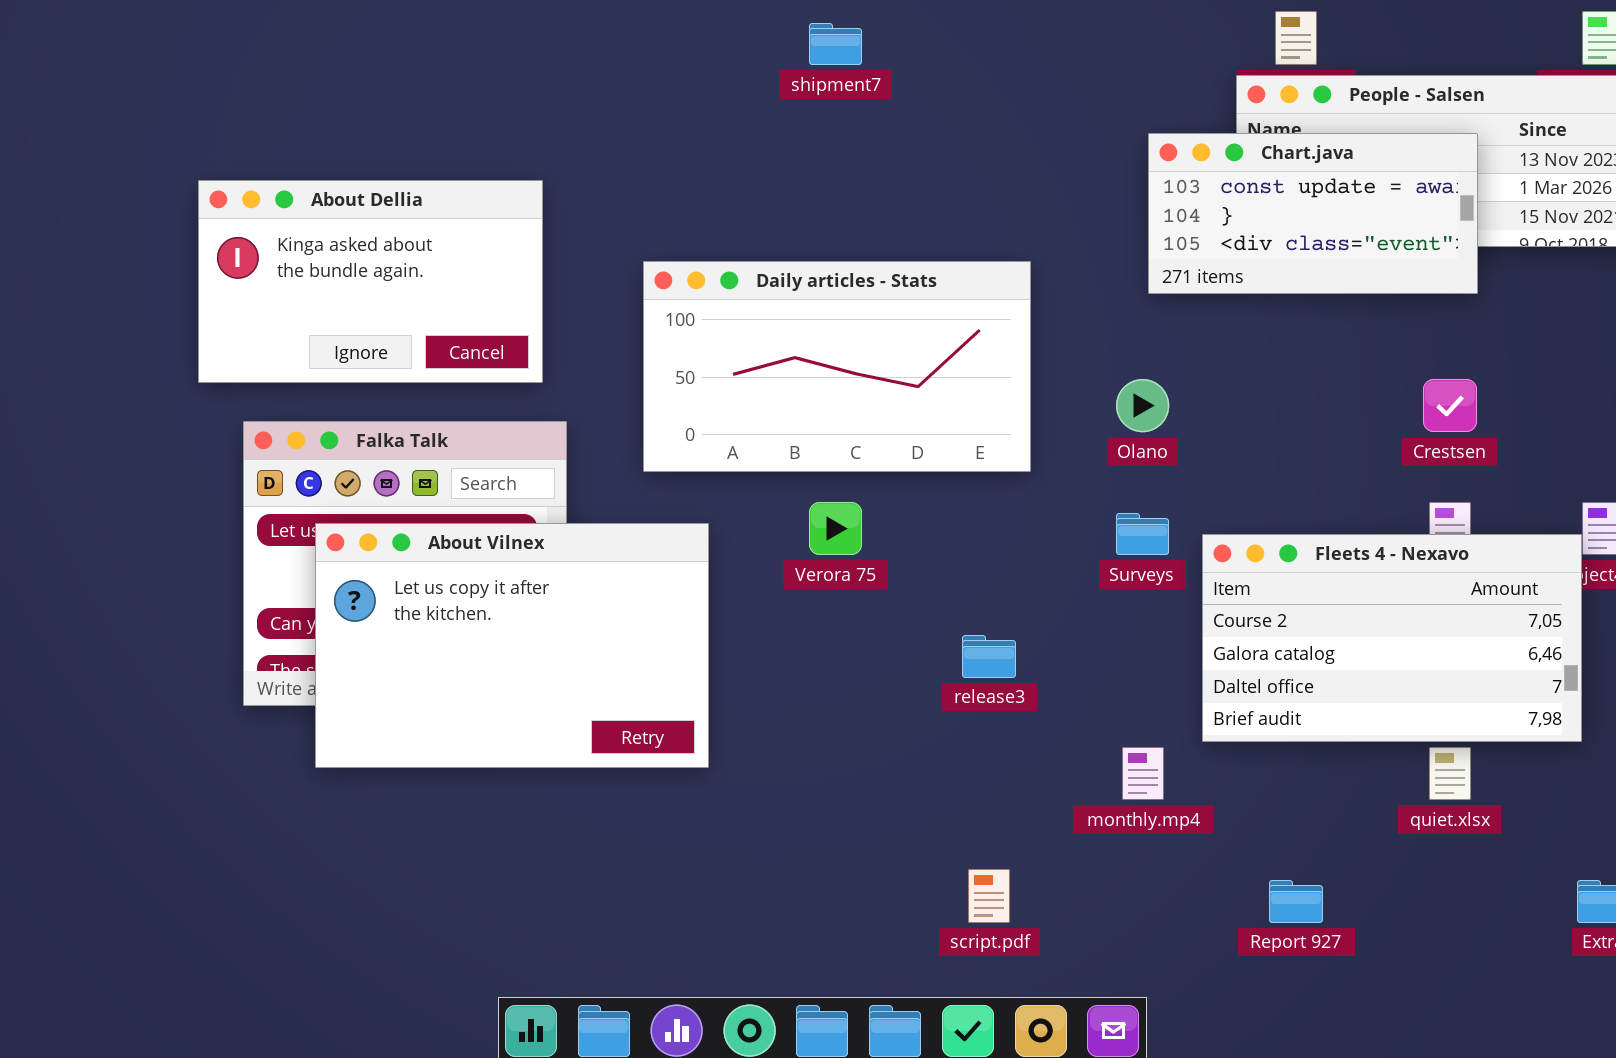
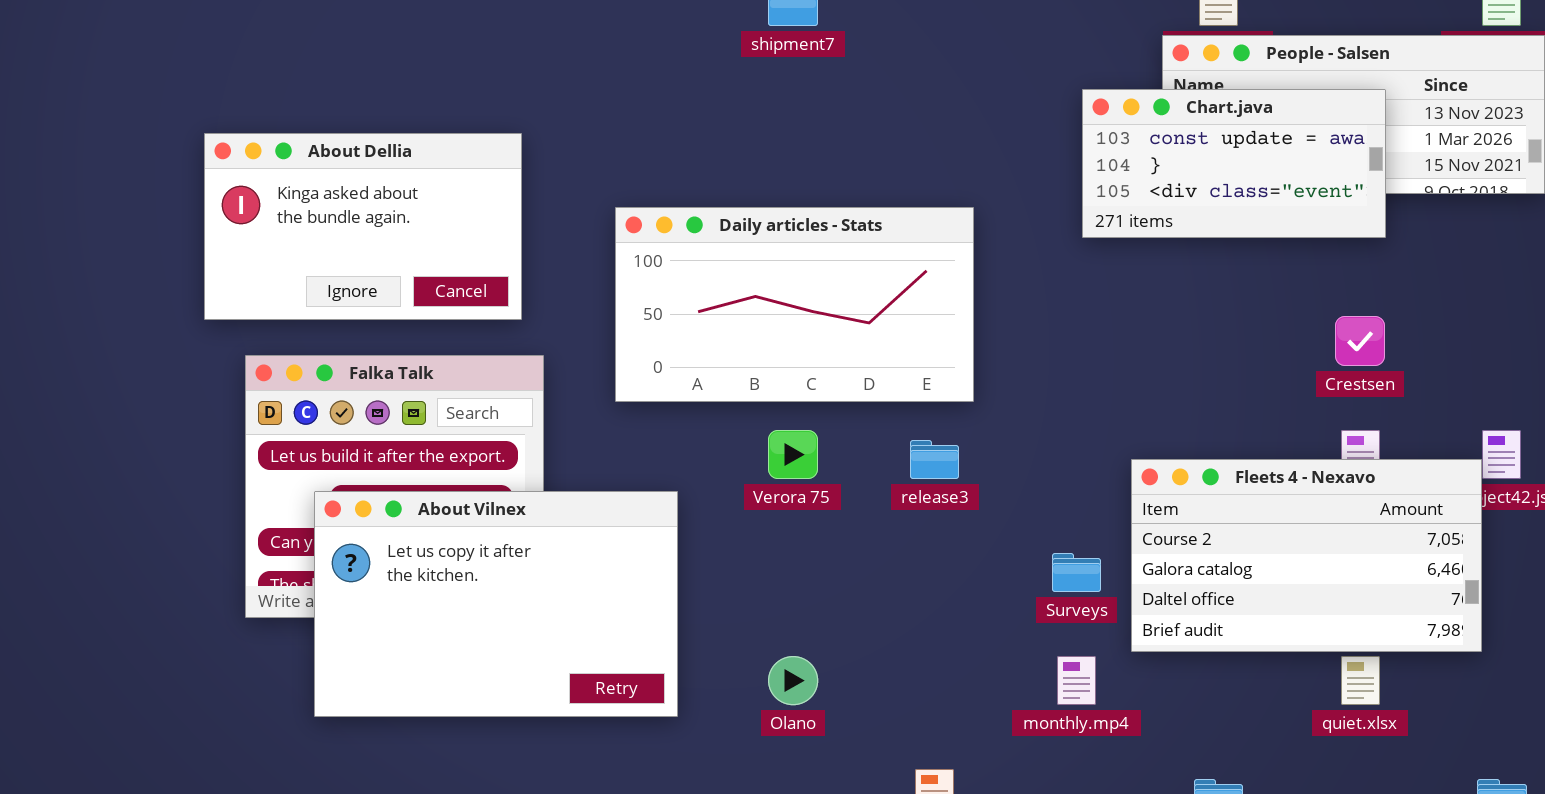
Olano: [1116,379,1169,432] -> [768,656,818,705], moved
Surveys: [1116,513,1169,555] -> [1052,553,1101,592], moved
About Vilnex: [315,523,709,768] -> [314,491,678,717], moved
release3: [962,635,1016,678] -> [910,440,959,479], moved

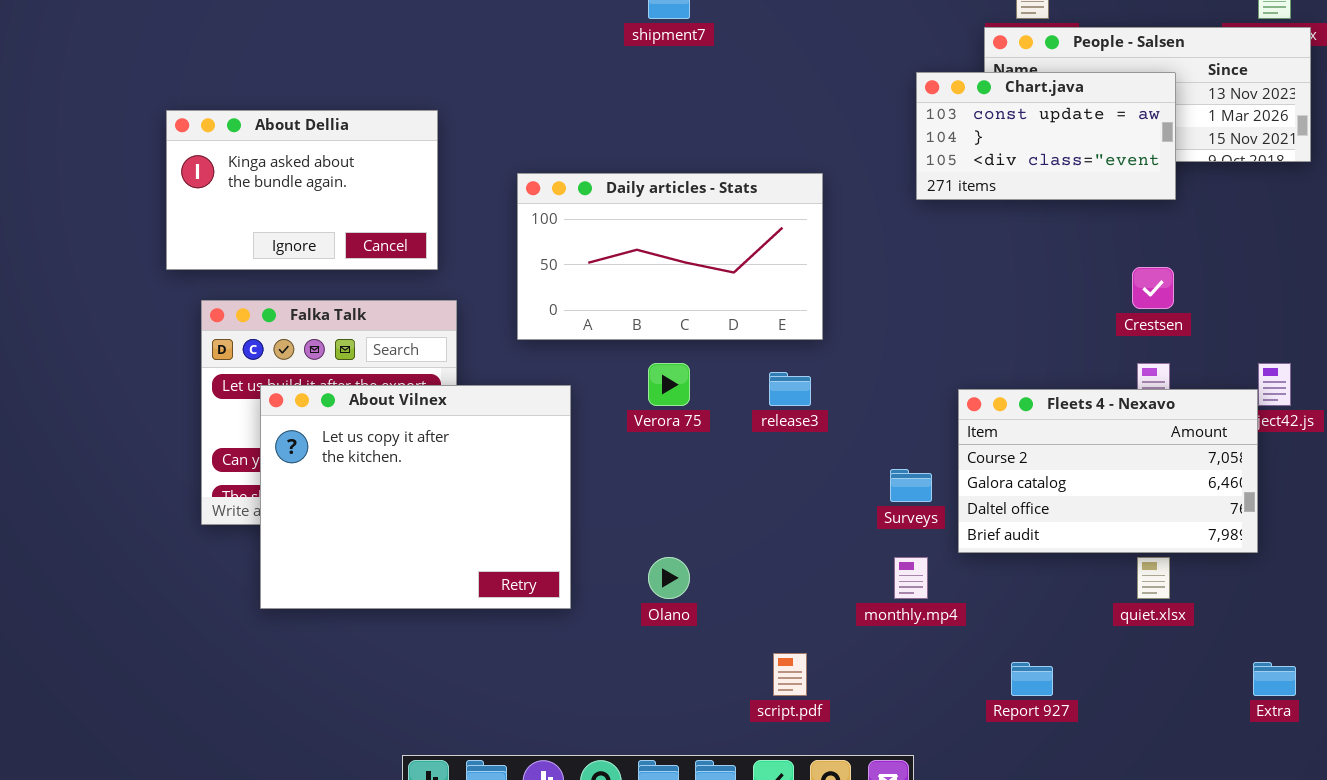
About Vilnex: [314,491,678,717] -> [260,385,571,609], resized

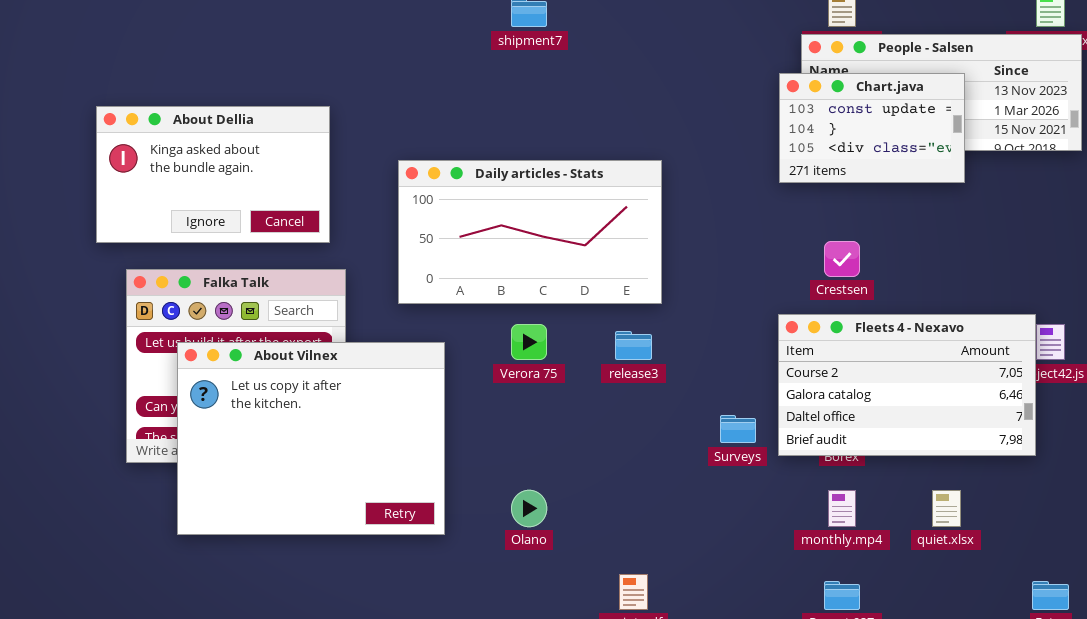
Chart.java: [916,72,1176,200] -> [779,73,965,183], resized
Crestsen: [1132,267,1174,309] -> [824,241,860,277], moved
Fleets 4 - Nexavo: [958,389,1258,553] -> [778,314,1036,456], moved
monthly.mp4: [894,557,928,599] -> [828,490,856,527], moved

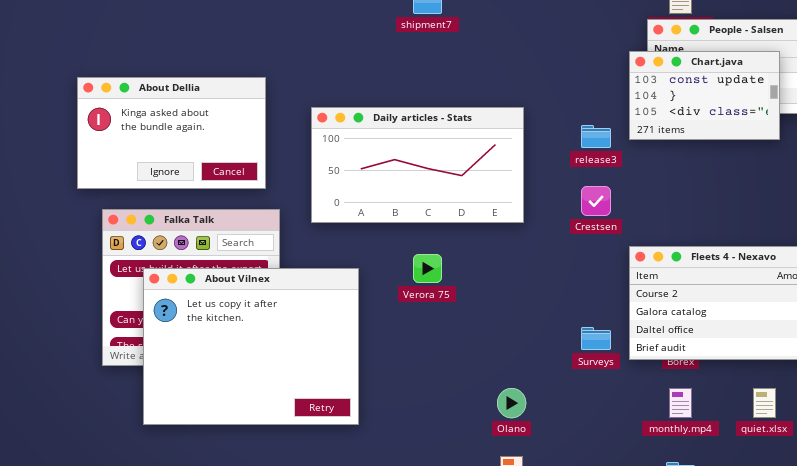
Daily articles - Stats: [398,160,662,304] -> [311,107,524,223], moved
Crestsen: [824,241,860,277] -> [581,186,611,216], moved
release3: [615,331,652,360] -> [581,125,611,148], moved
Olano: [511,490,547,527] -> [497,388,526,418], moved

